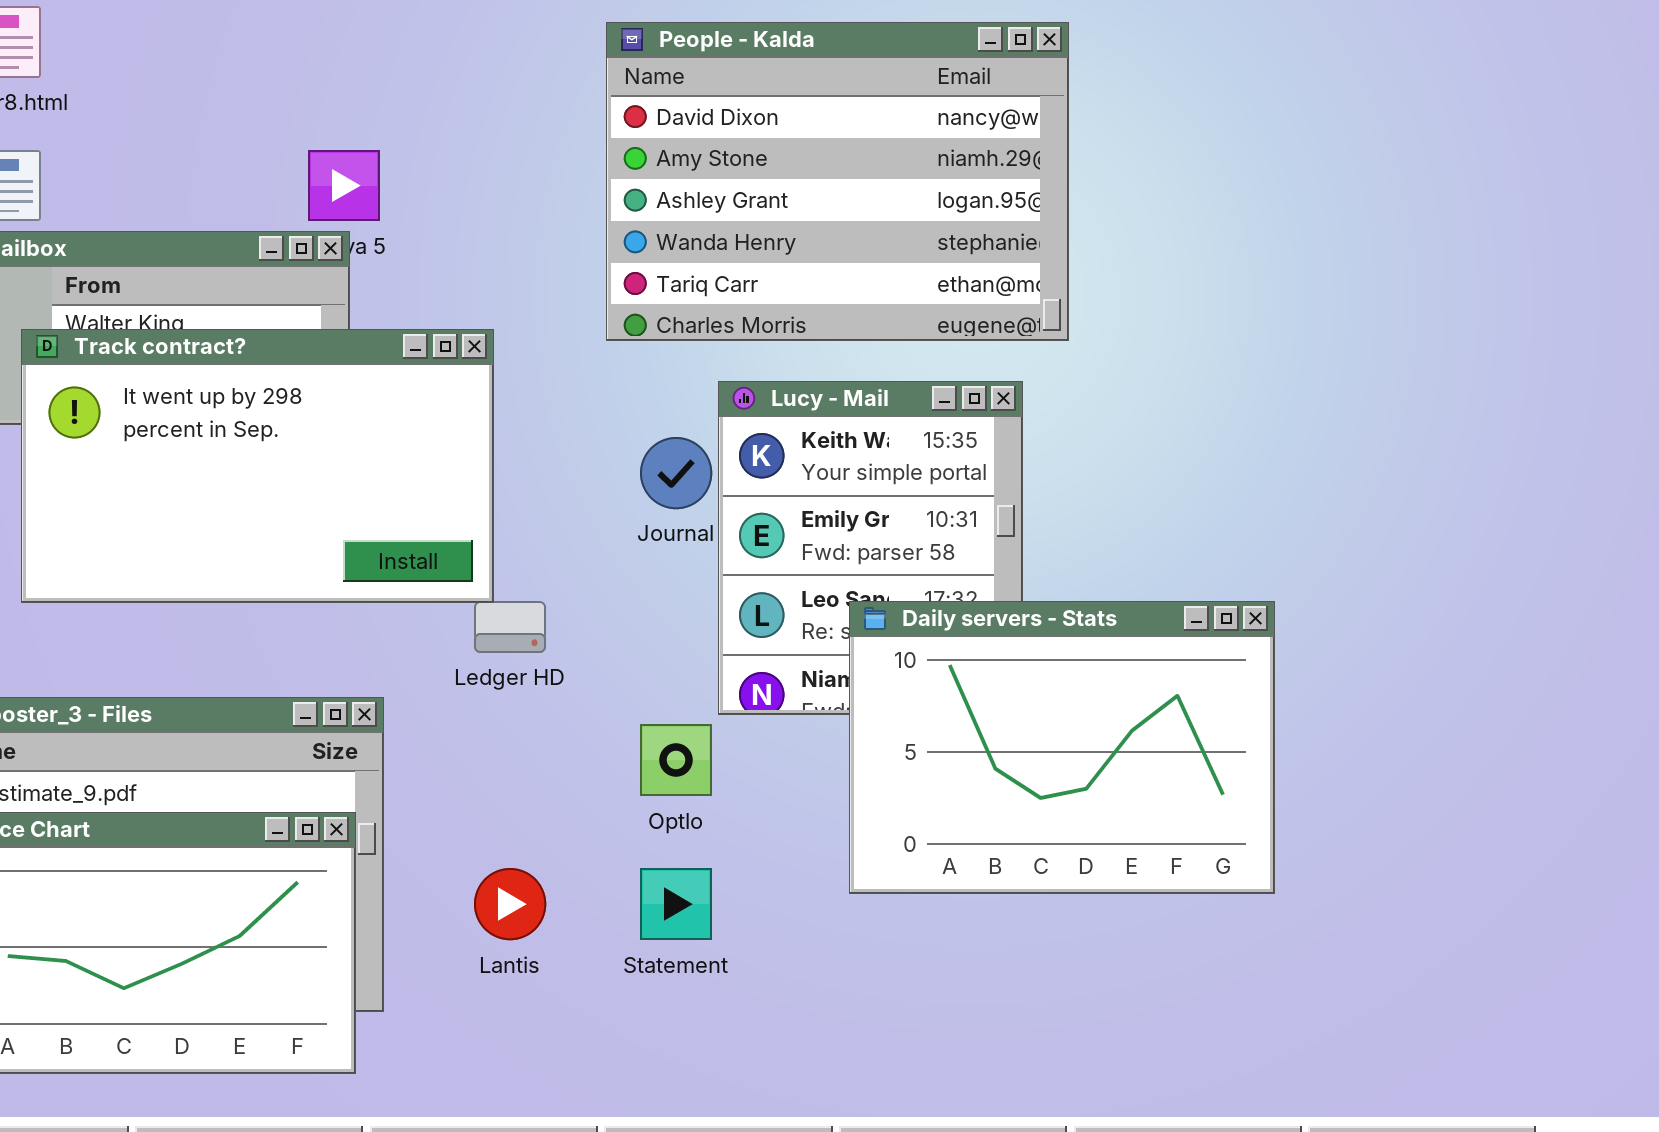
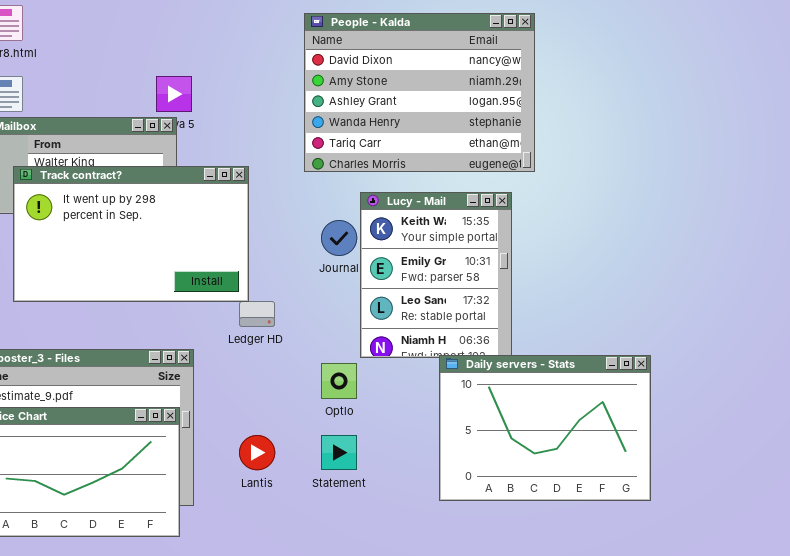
Daily servers - Stats: [849,601,1275,894] -> [439,355,651,501], moved

